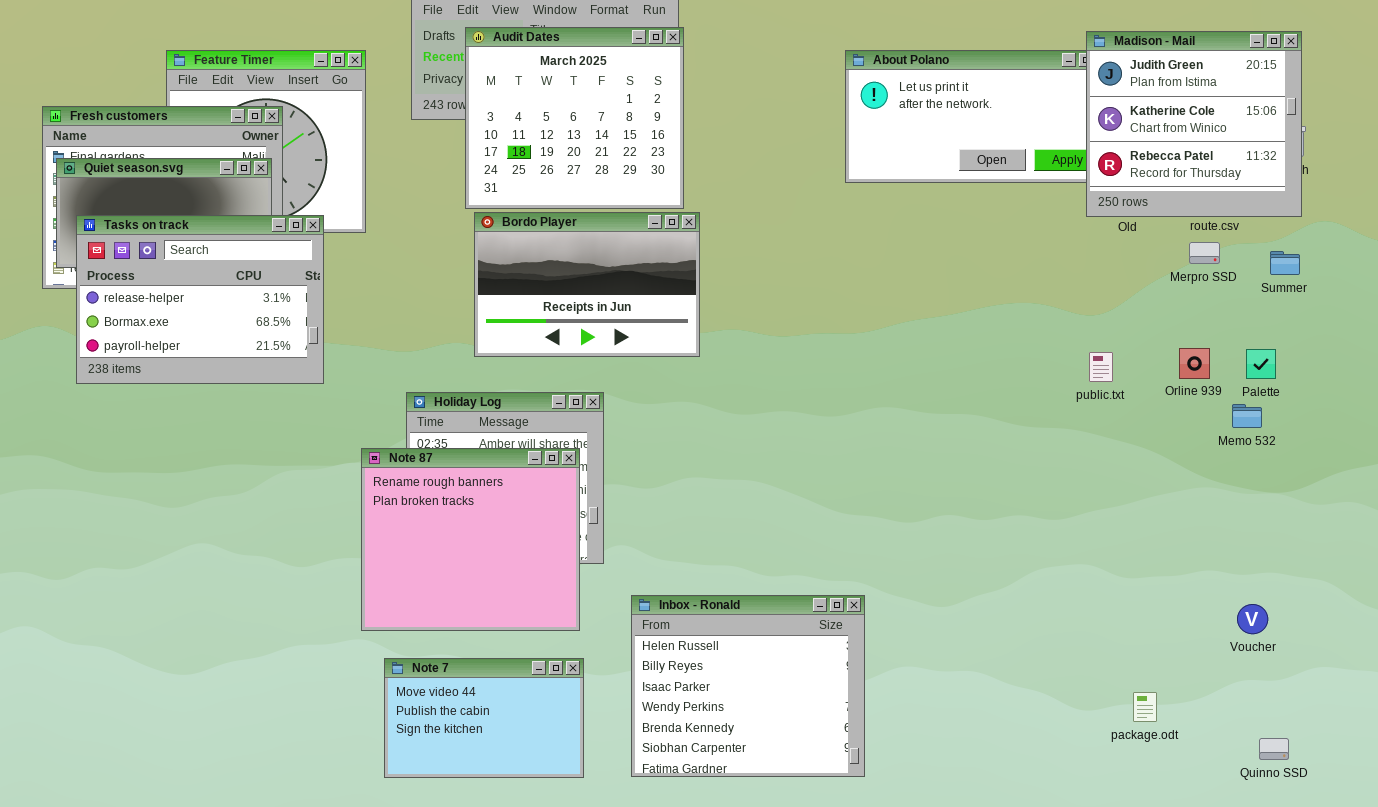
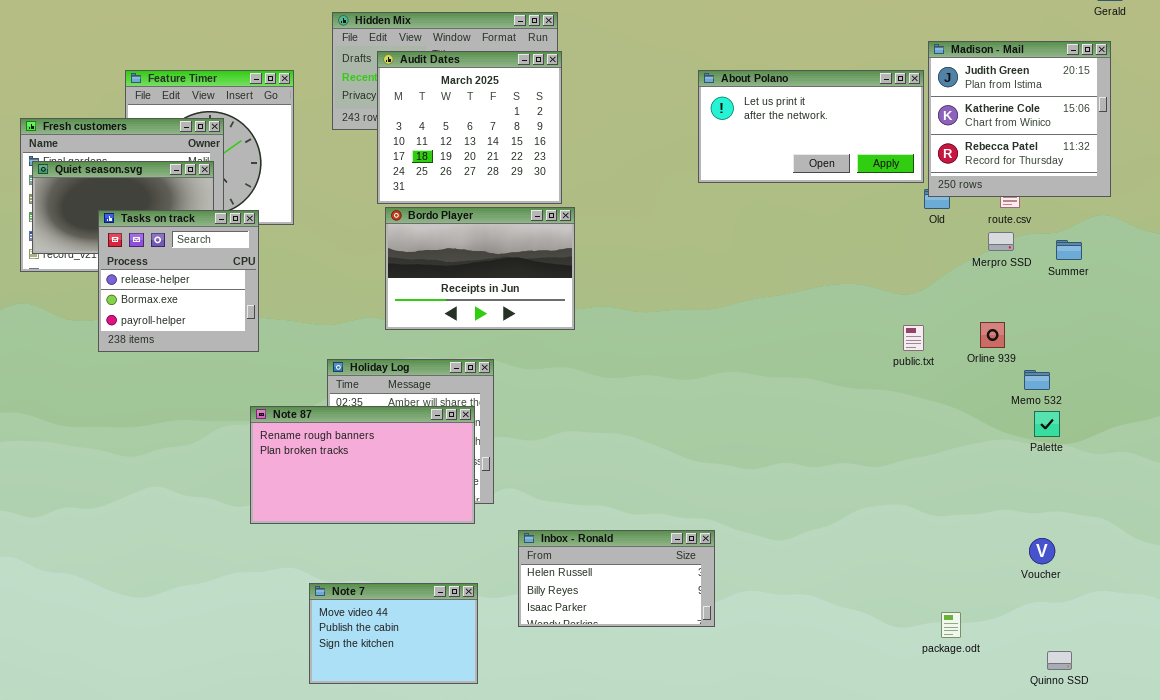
Madison - Mail: [1086,31,1302,217] -> [928,41,1111,197], moved
Tasks on track: [76,215,324,384] -> [98,210,259,352], resized
Palette: [1246,349,1276,379] -> [1034,411,1060,437], moved
Note 87: [361,448,580,631] -> [250,406,475,524], resized
Inbox - Ronald: [631,595,865,777] -> [518,530,715,627], resized

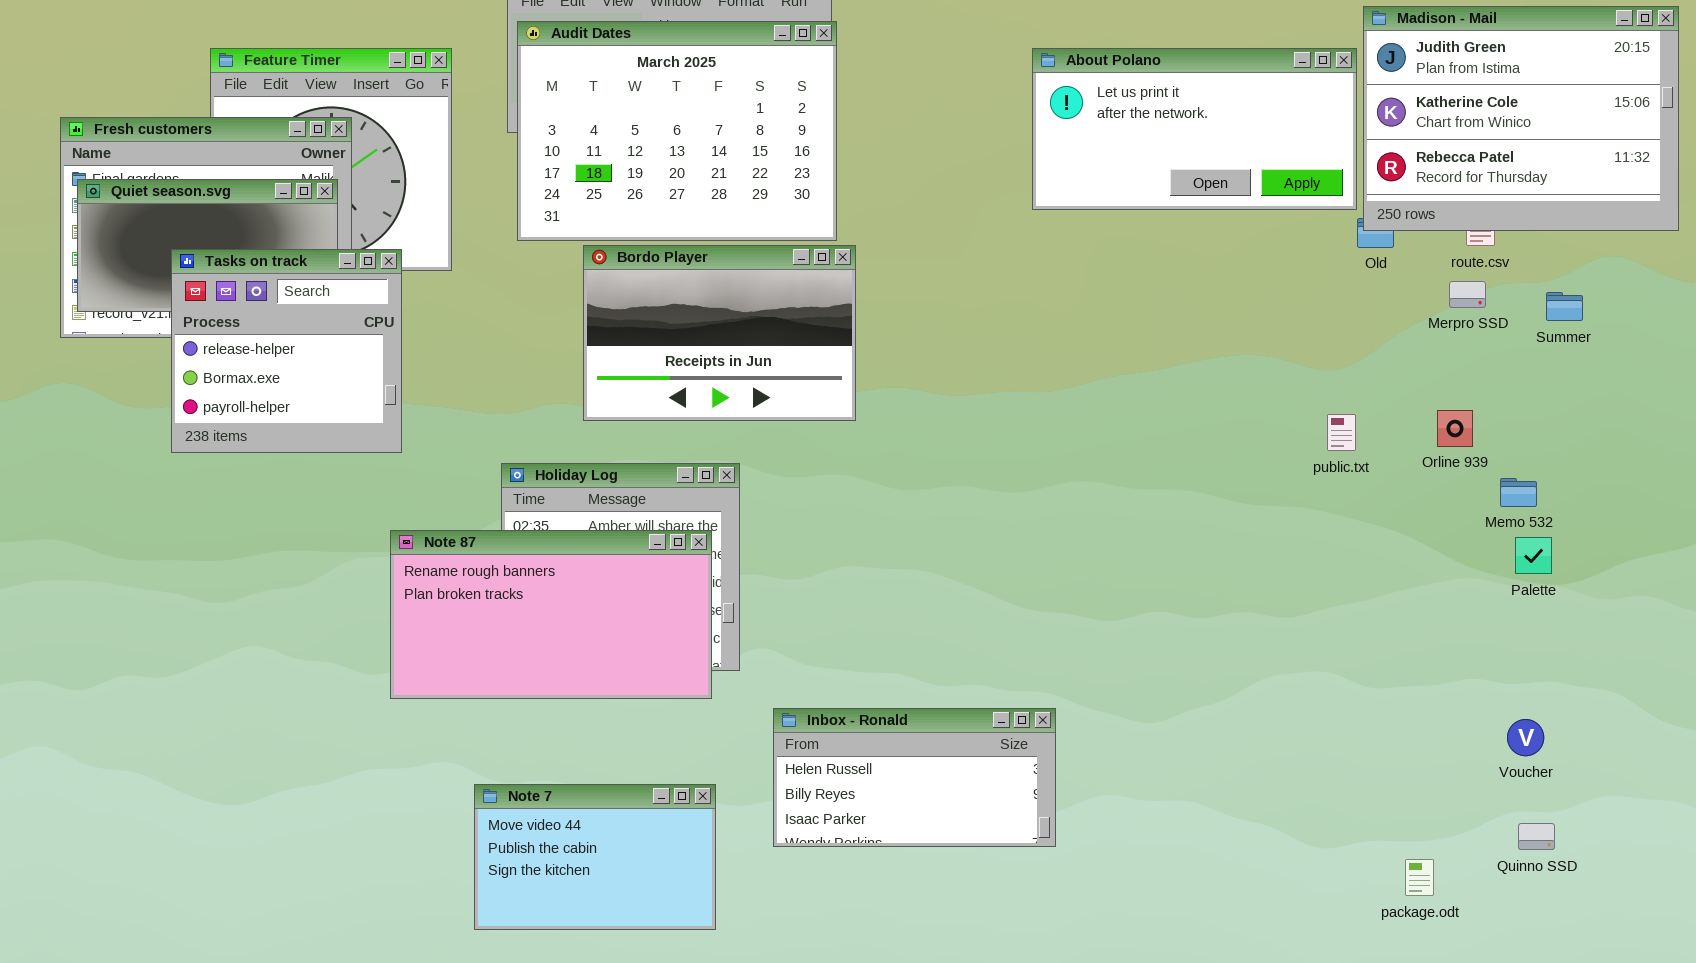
Madison - Mail: [928,41,1111,197] -> [1363,6,1679,231], resized
Audit Dates: [377,51,562,204] -> [517,21,837,241], resized
package.odt: [941,612,961,638] -> [1405,859,1434,896], moved
Quinno SSD: [1047,651,1072,670] -> [1518,823,1555,850], moved

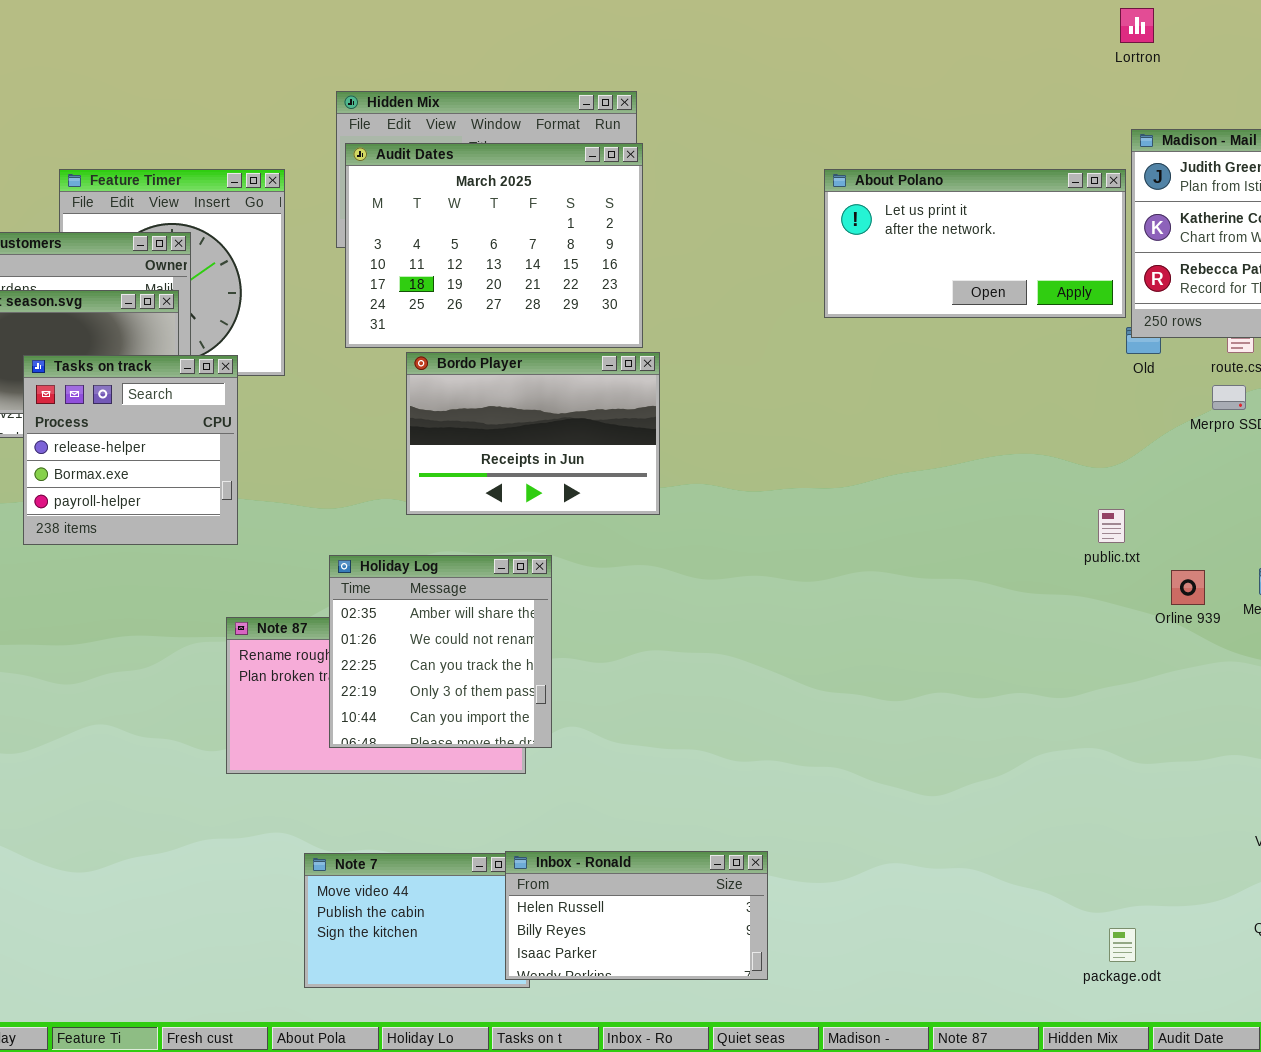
Orline 939: [1437,410,1473,447] -> [1171,570,1205,605], moved
Holiday Log: [501,463,740,671] -> [329,555,552,748], raised
Inbox - Ronald: [773,708,1056,847] -> [505,851,768,980], moved
package.odt: [1405,859,1434,896] -> [1109,928,1136,962], moved

